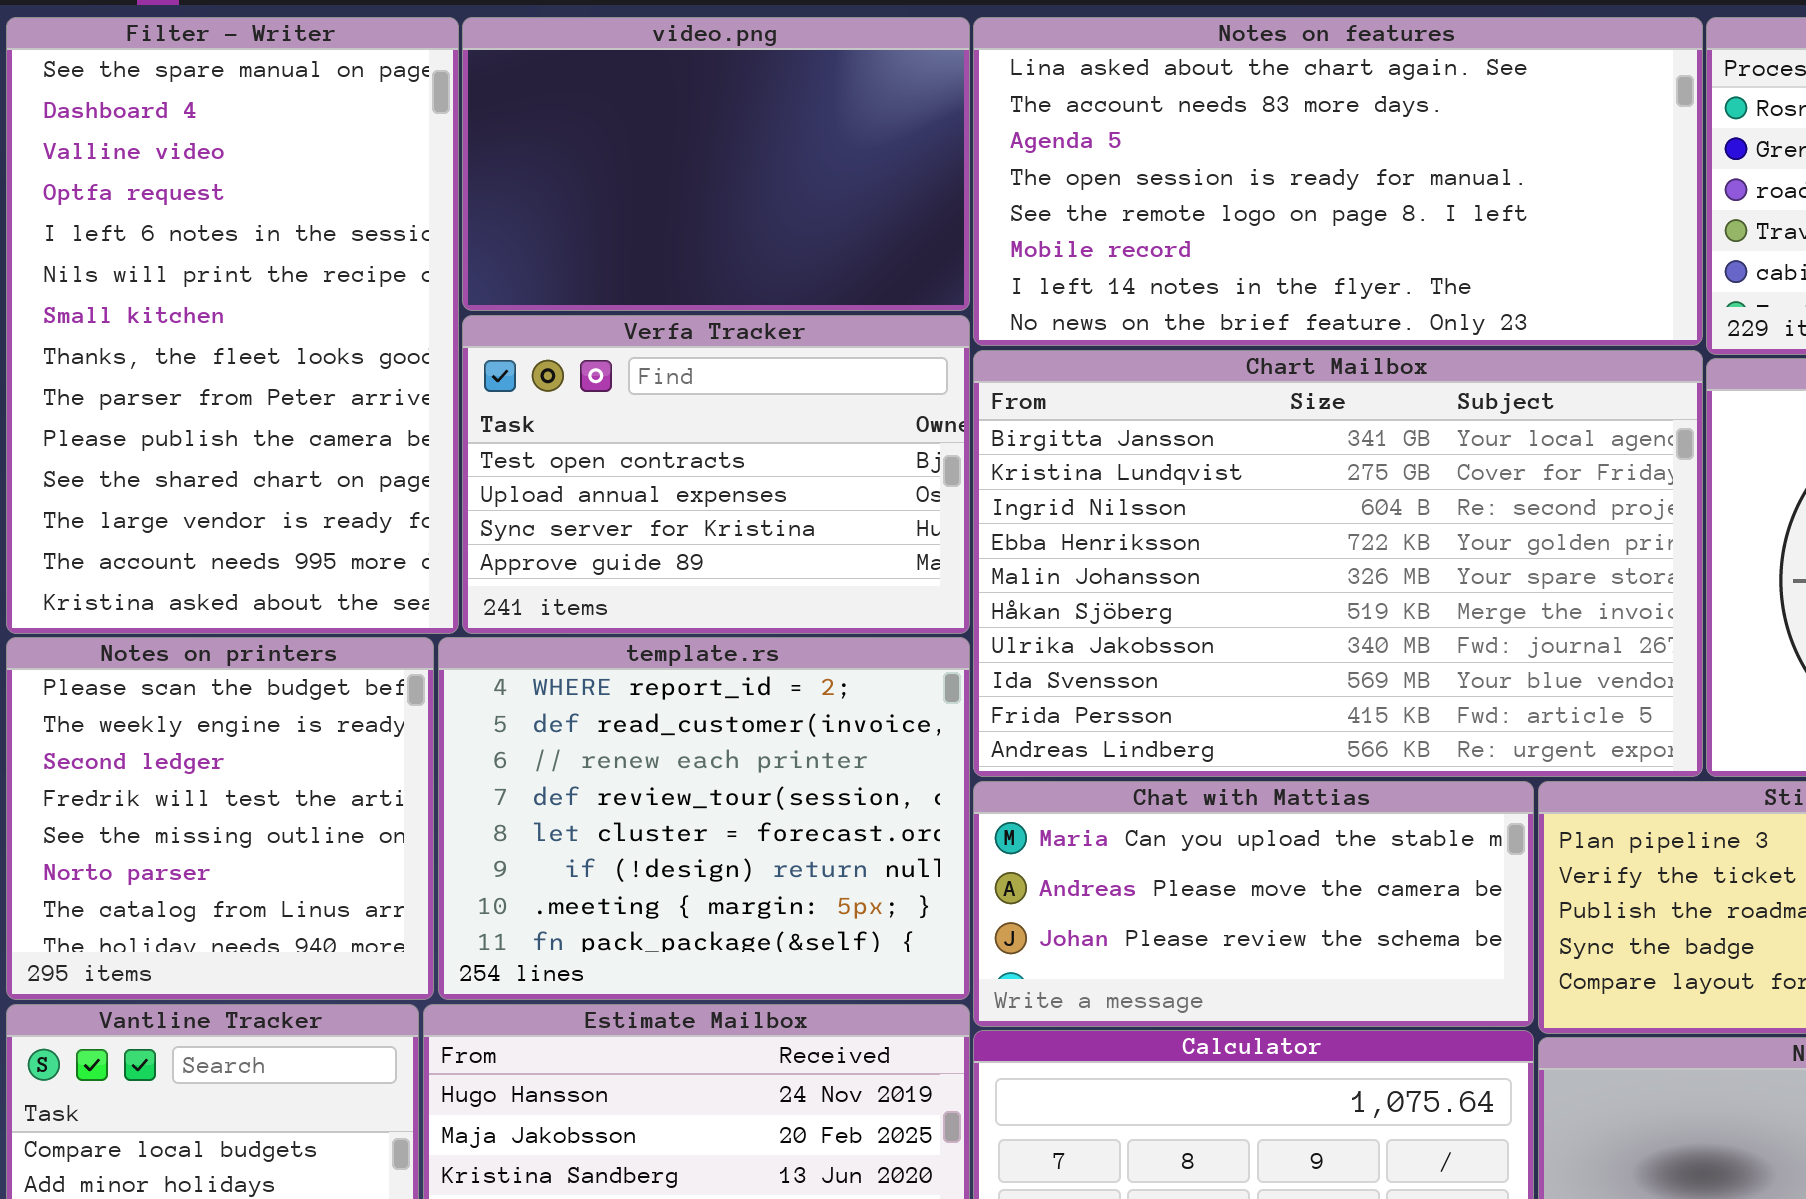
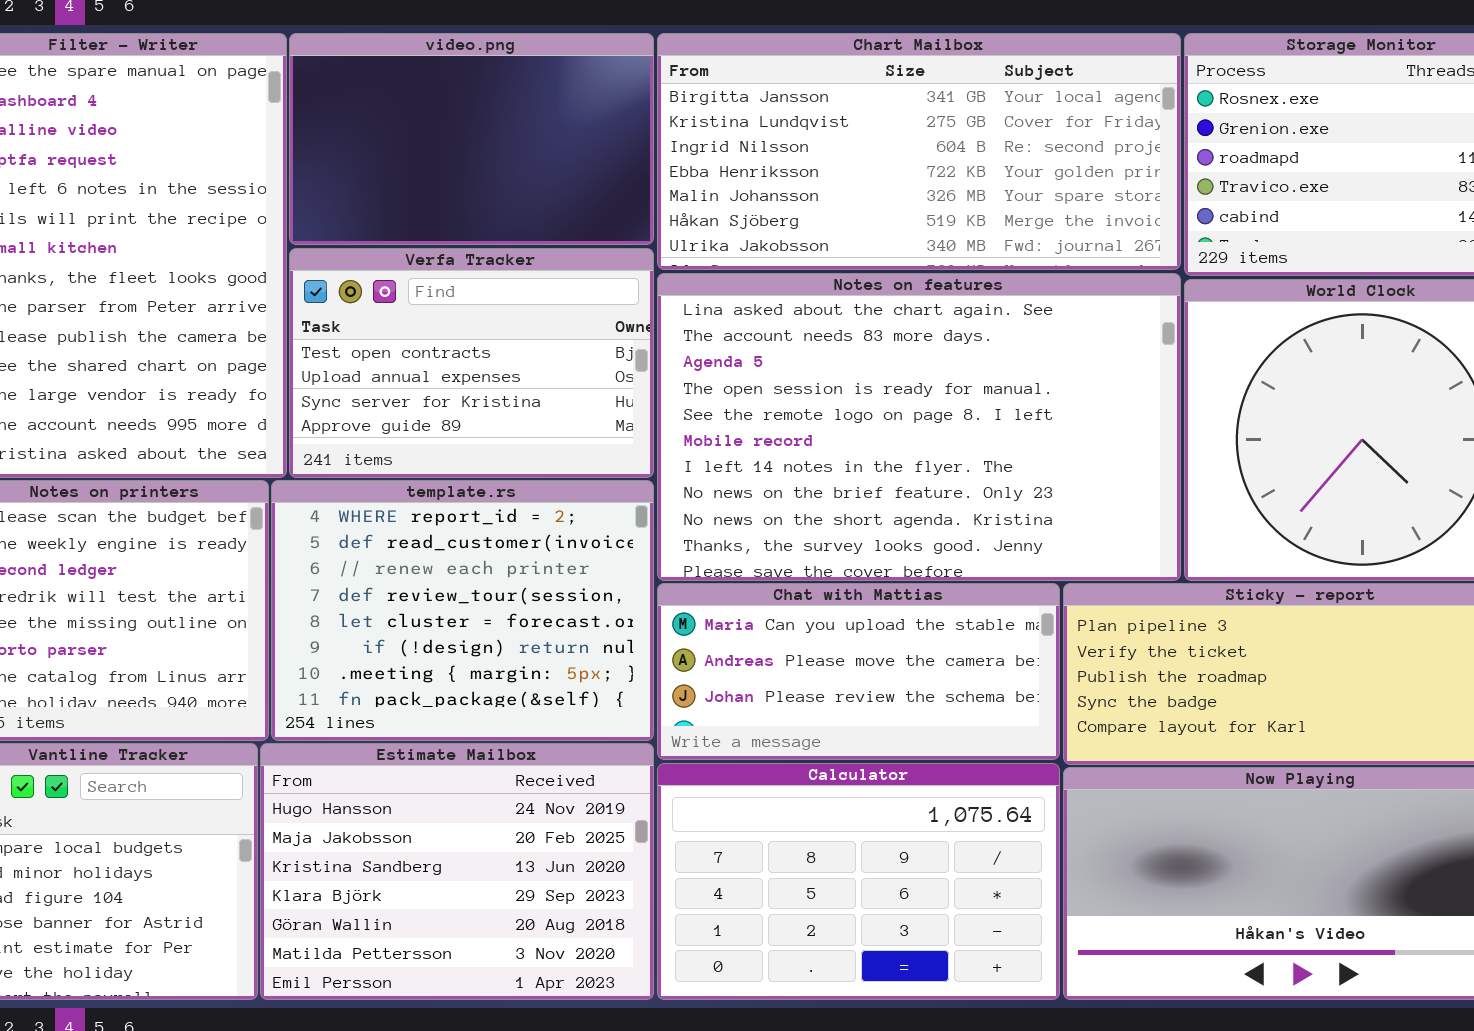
Notes on features: [973,17,1703,346] -> [657,273,1181,581], moved, resized
Chart Mailbox: [973,350,1703,777] -> [657,33,1181,270], moved, resized

